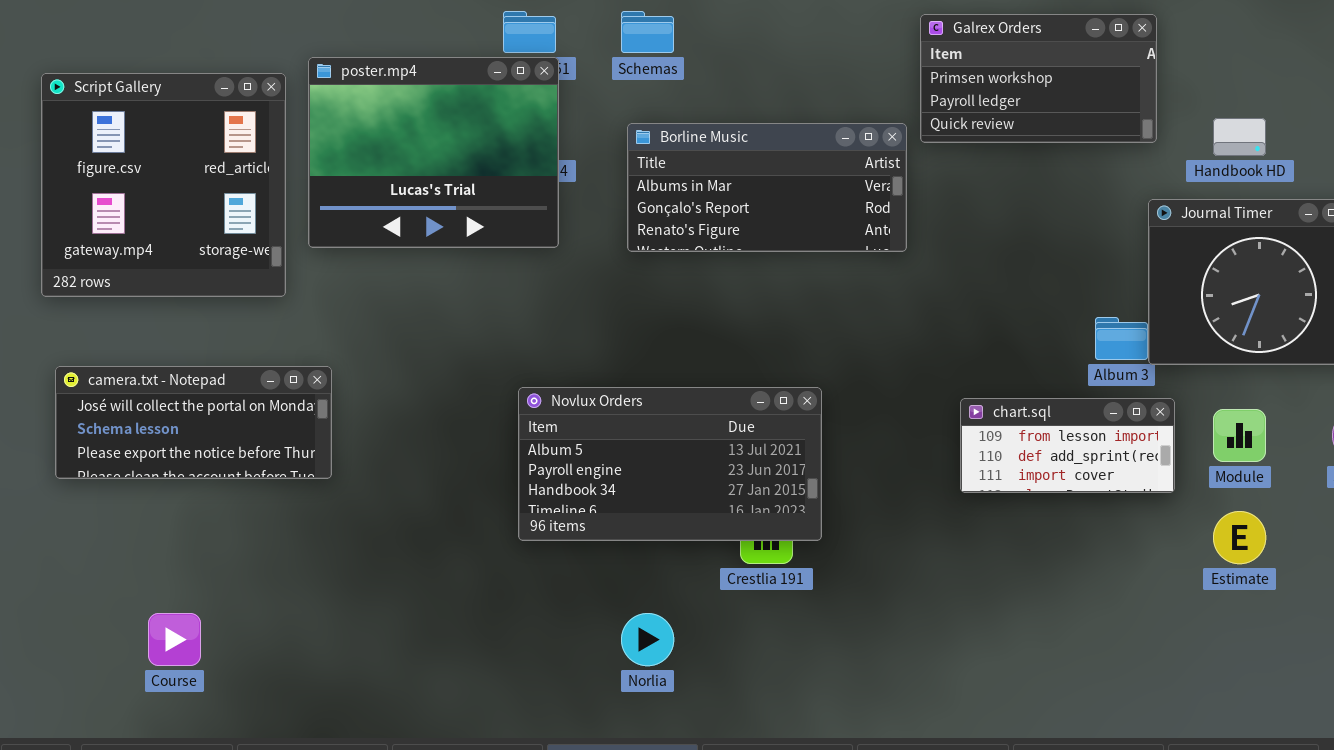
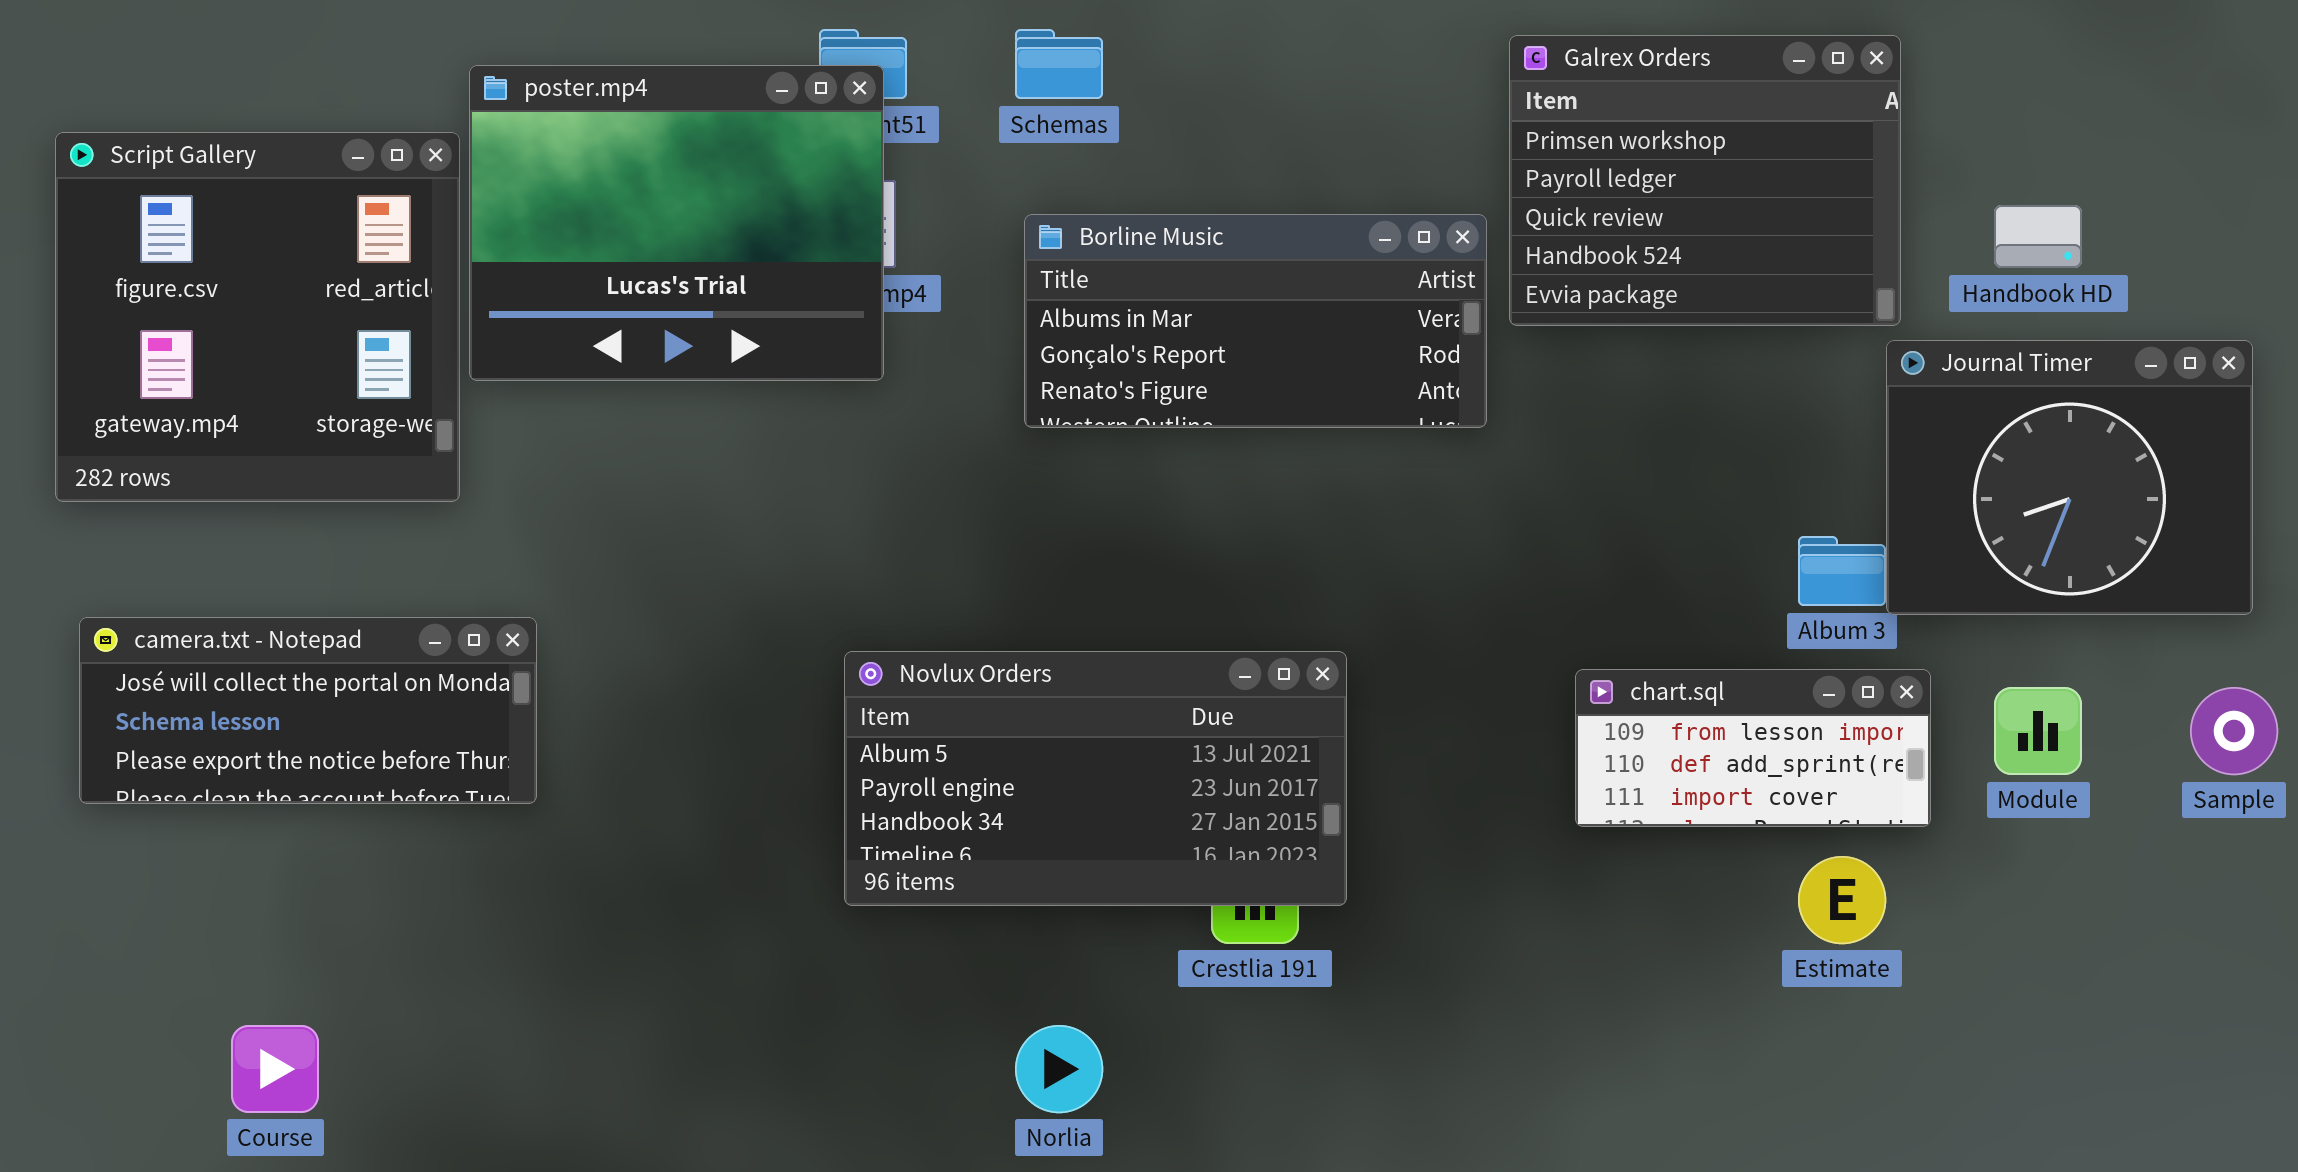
Galrex Orders: [920,14,1157,143] -> [1509,35,1901,326], resized
poster.mp4: [308,57,559,248] -> [469,65,884,381], moved
Estimate: [1213,511,1266,564] -> [1798,856,1886,944], moved

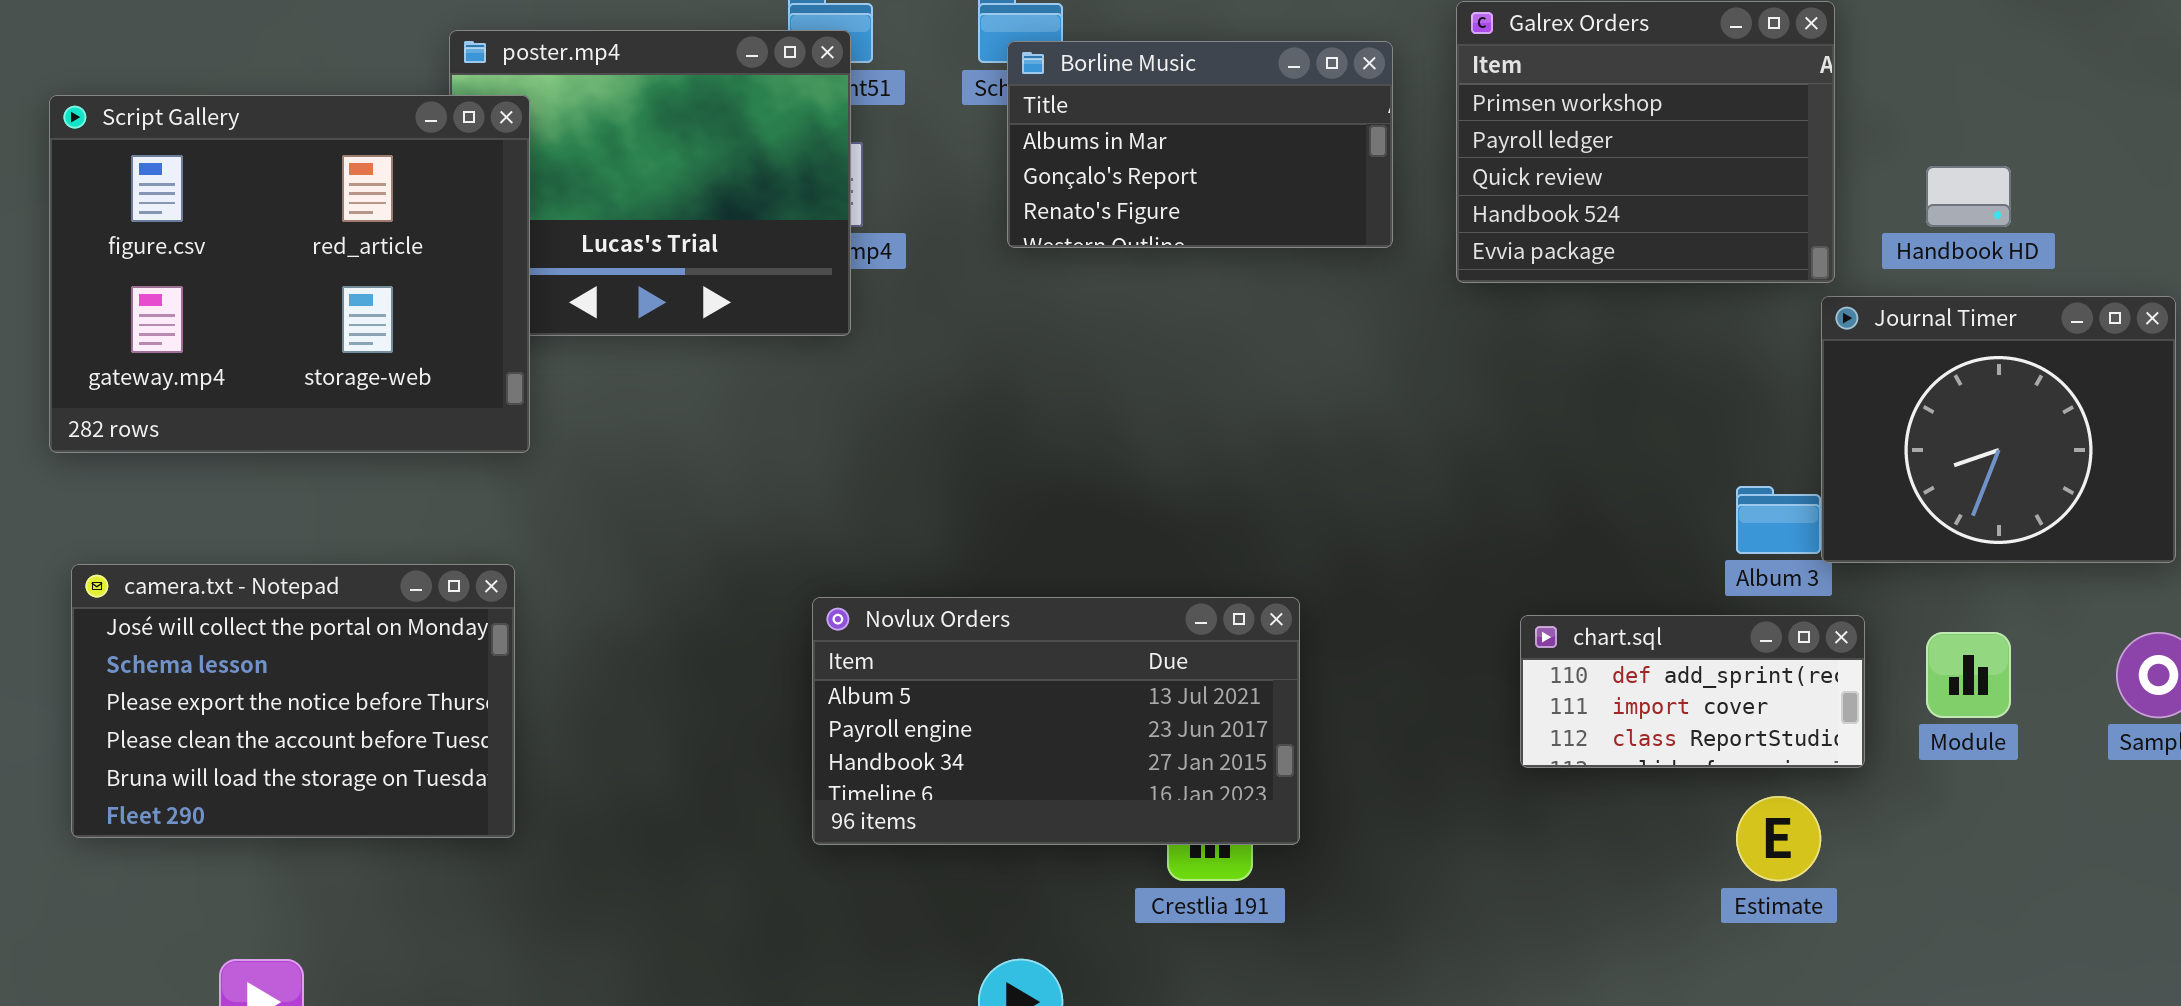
Script Gallery: [55,132,460,502] -> [49,95,530,453], resized
Borline Music: [1024,214,1487,428] -> [1007,41,1393,248], moved, resized
camera.txt - Notepad: [79,617,537,804] -> [71,564,515,838], resized
chart.sql: [1575,669,1931,827] -> [1520,615,1865,768], scrolled down 1 row

